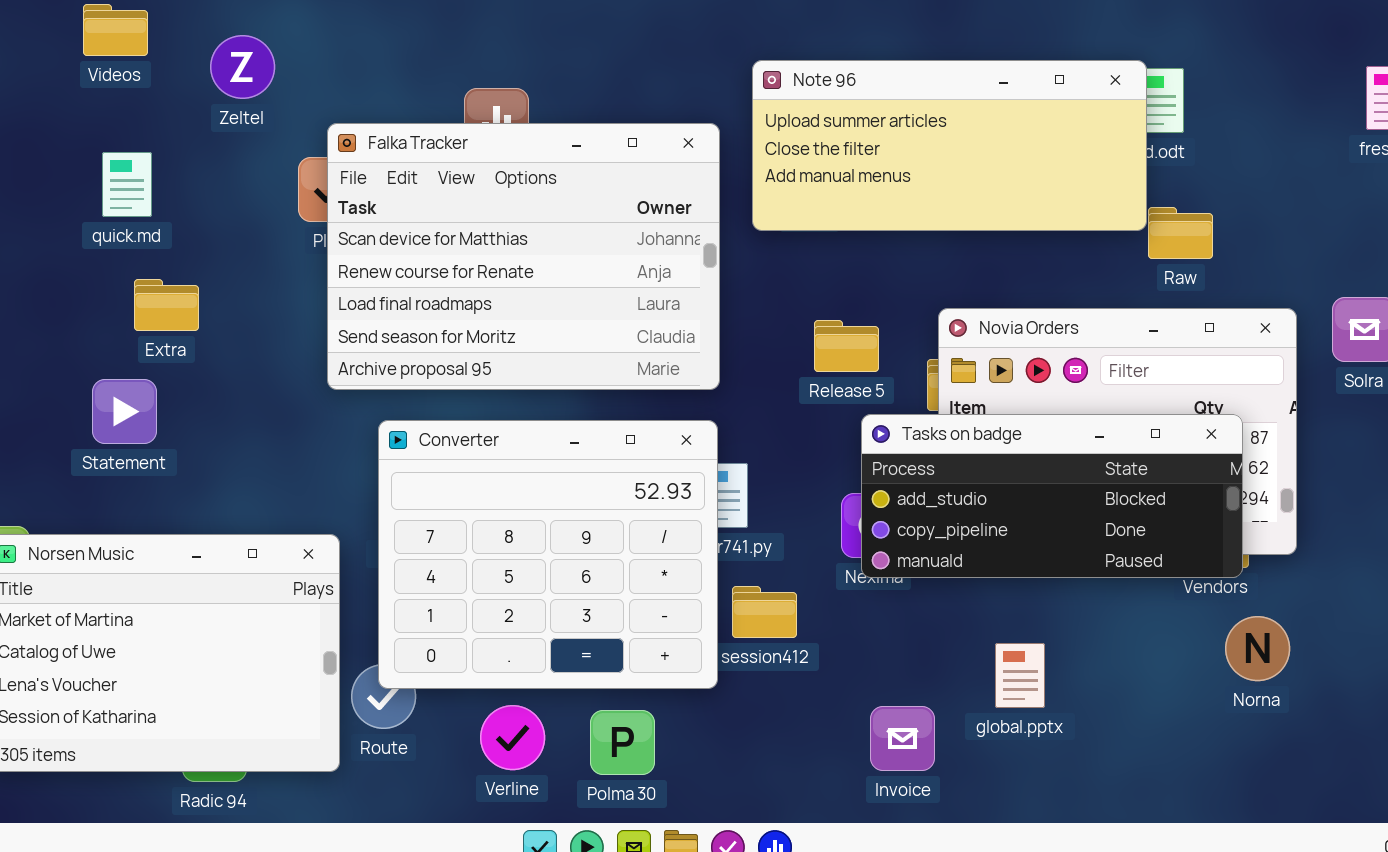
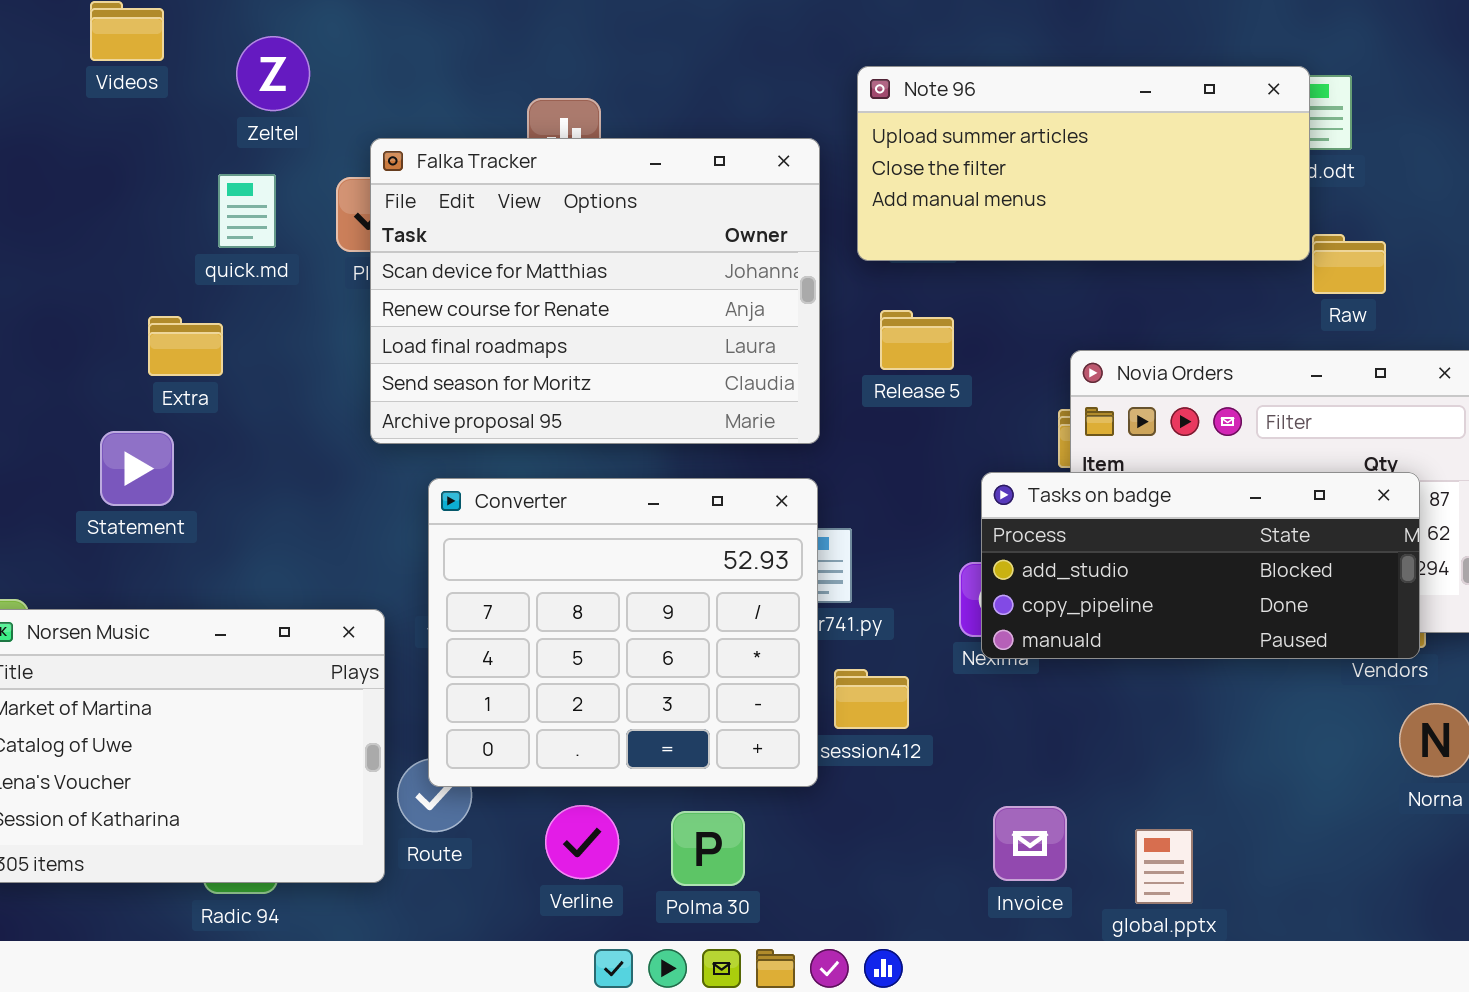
quick.md: [102,152,152,217] -> [218,174,276,248], moved
Release 5: [814,320,879,372] -> [880,310,954,370], moved
global.pptx: [995,643,1045,708] -> [1135,829,1193,904], moved

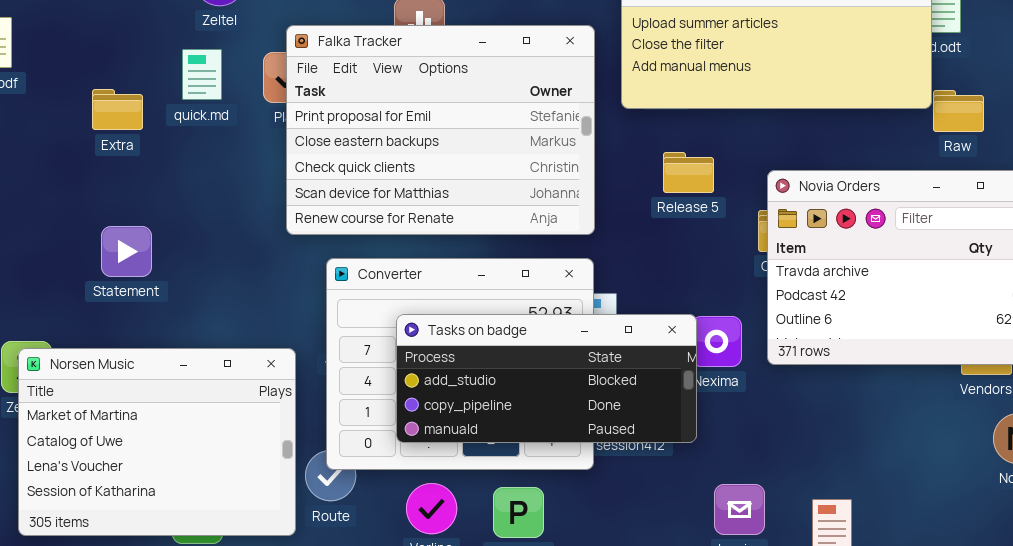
Falka Tracker: [370,138,820,444] -> [286,25,595,235], scrolled up 3 rows
Release 5: [880,310,954,370] -> [663,152,714,193], moved
Extra: [148,316,223,376] -> [92,89,143,130], moved
Tasks on badge: [981,472,1420,659] -> [396,314,697,443], moved

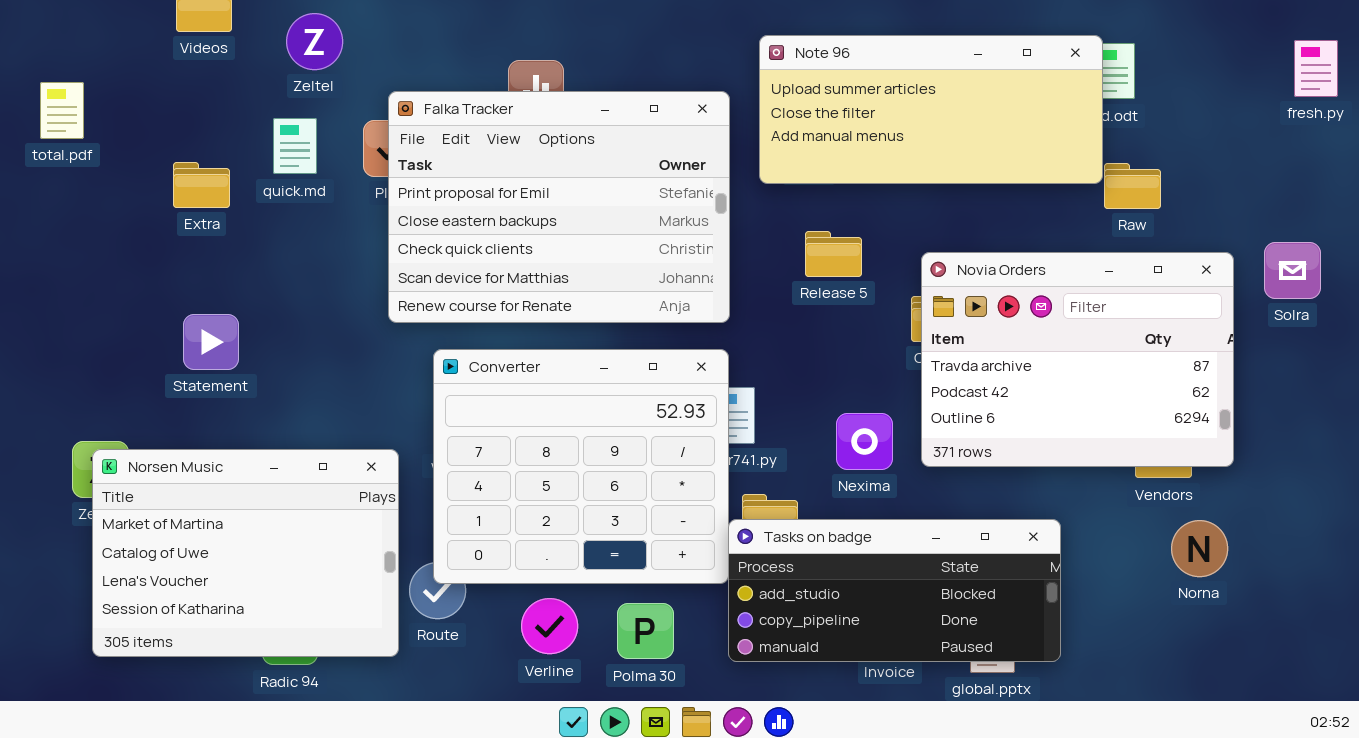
Tasks on badge: [396,314,697,443] -> [728,519,1061,662], moved

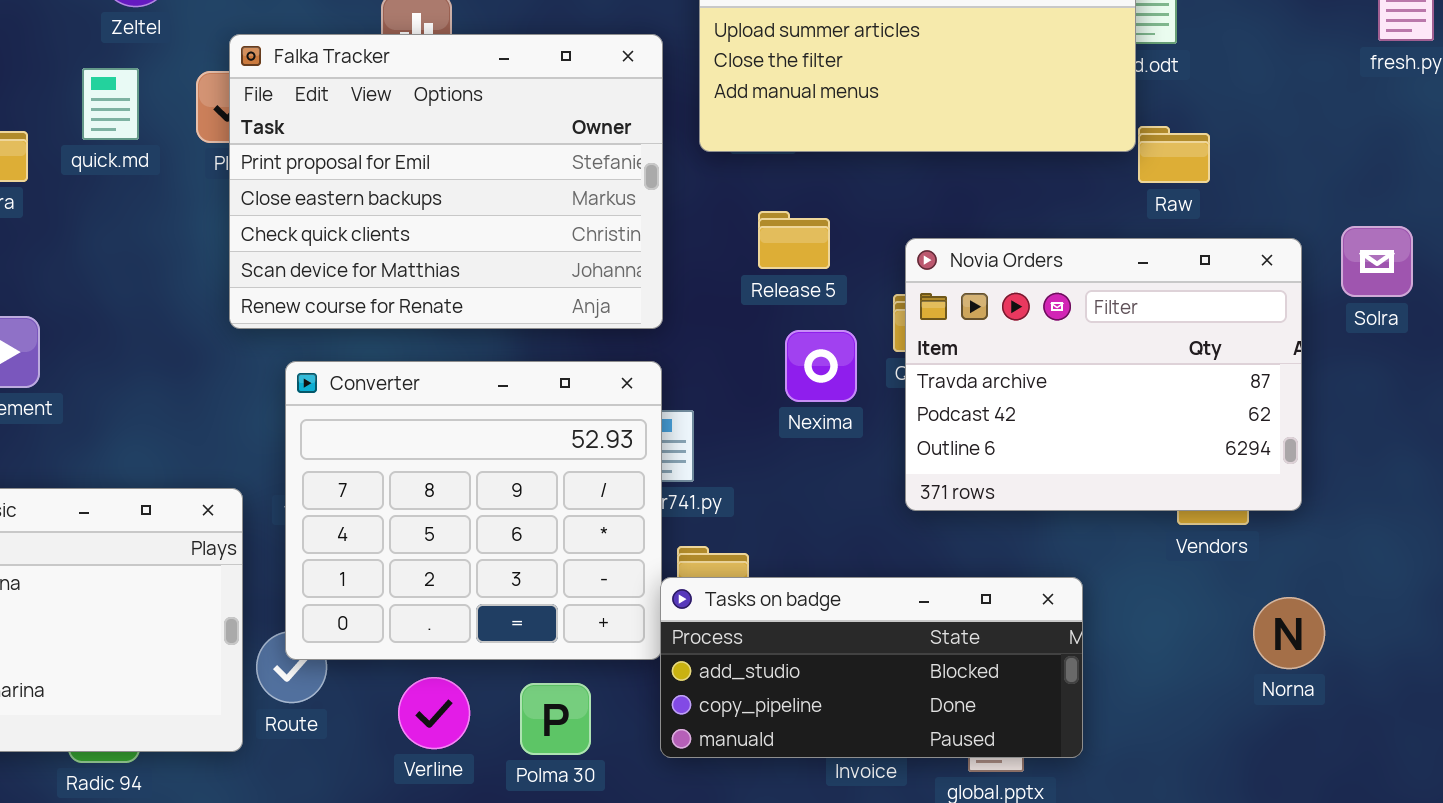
Nexima: [836,413,893,470] -> [785,330,857,402], moved
Norna: [1171,520,1228,577] -> [1253,597,1325,669], moved

